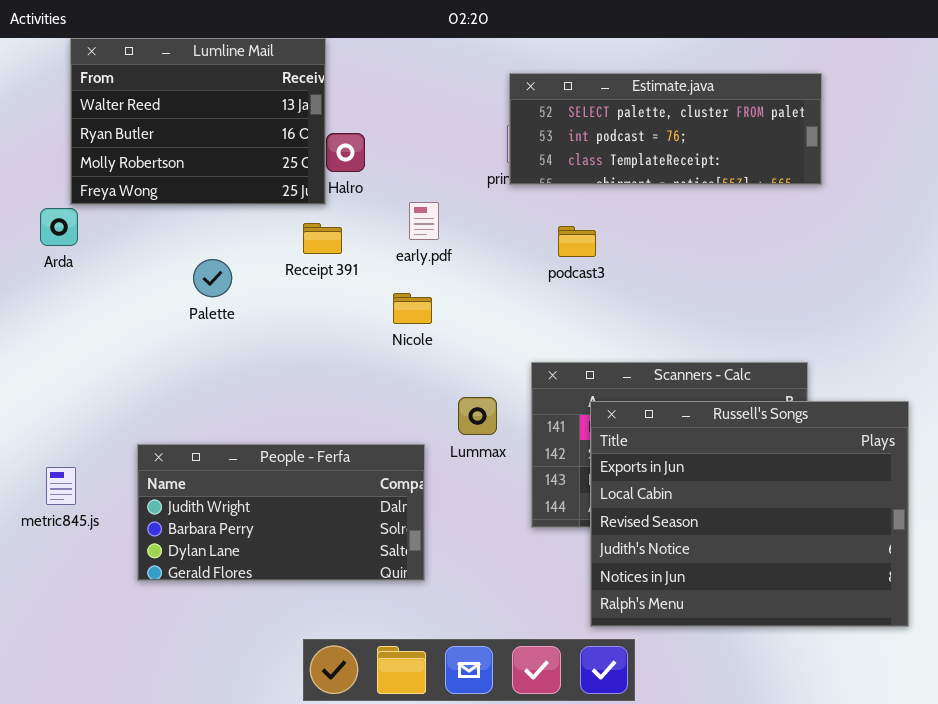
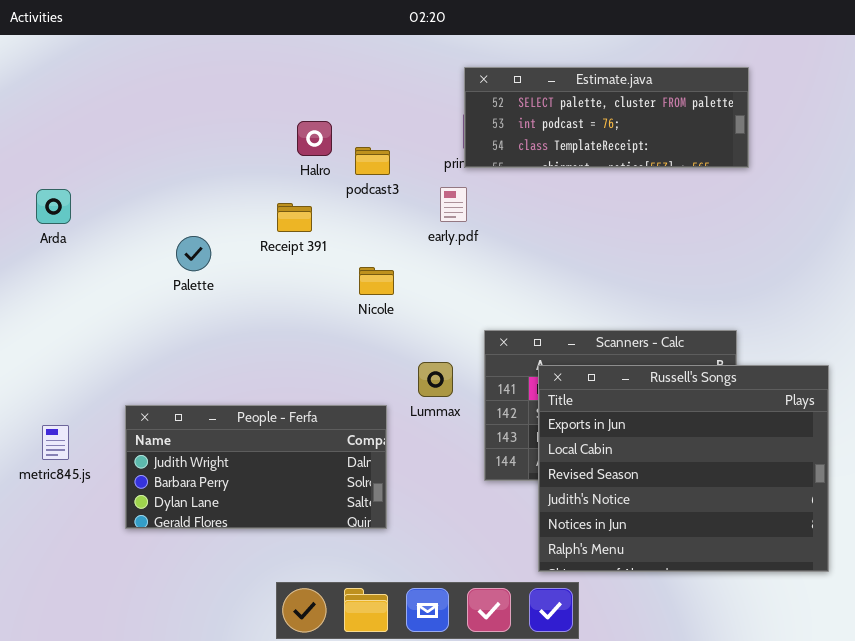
Lumline Mail: [70,38,326,205] -> none, closed
early.pdf: [409,202,439,240] -> [440,187,467,222], moved
podcast3: [558,226,596,257] -> [355,147,390,175], moved

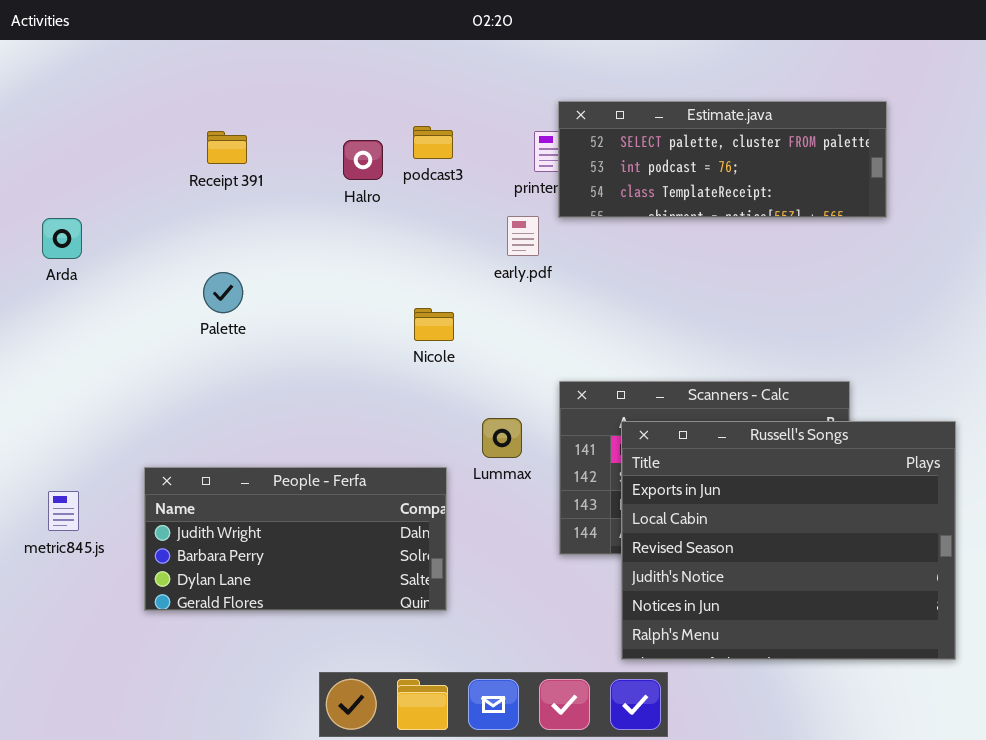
Estimate.java: [464,67,749,168] -> [558,101,887,218], moved
podcast3: [355,147,390,175] -> [413,126,453,159], moved
Receipt 391: [277,203,312,232] -> [207,131,247,164], moved

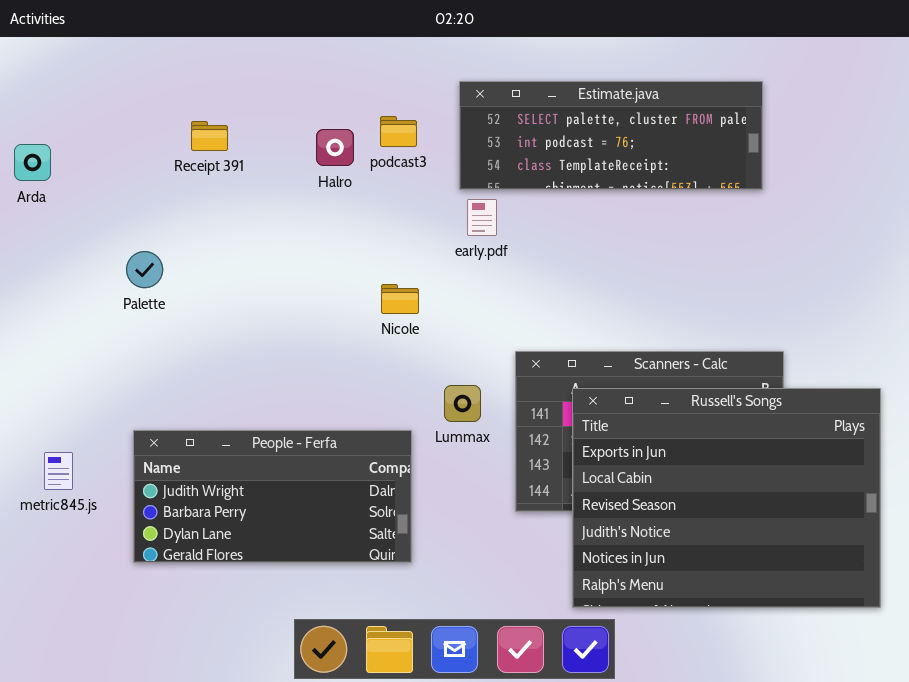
Estimate.java: [558,101,887,218] -> [459,81,763,190], moved
Arda: [42,218,82,259] -> [14,144,51,181], moved
Palette: [203,272,243,313] -> [126,251,163,288], moved

